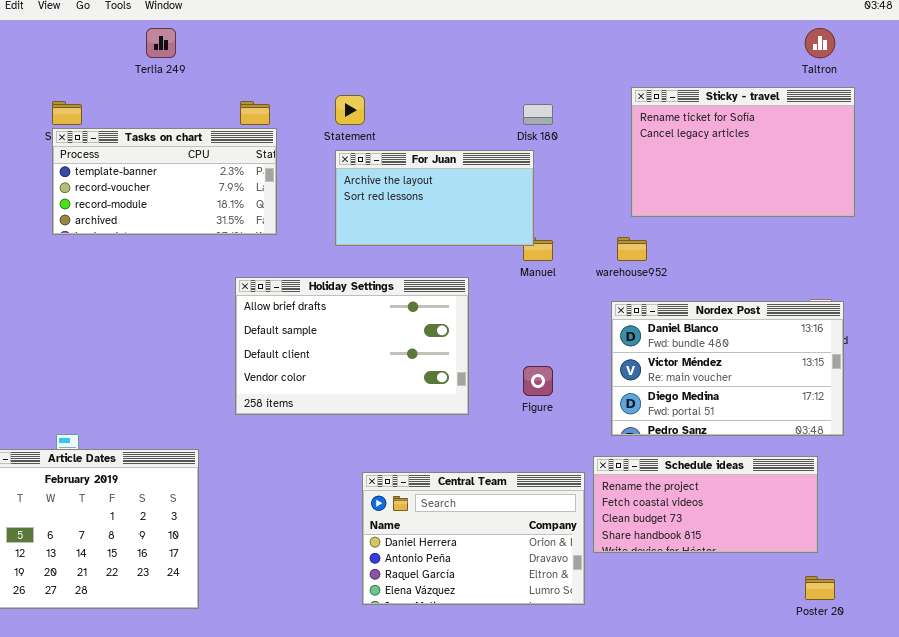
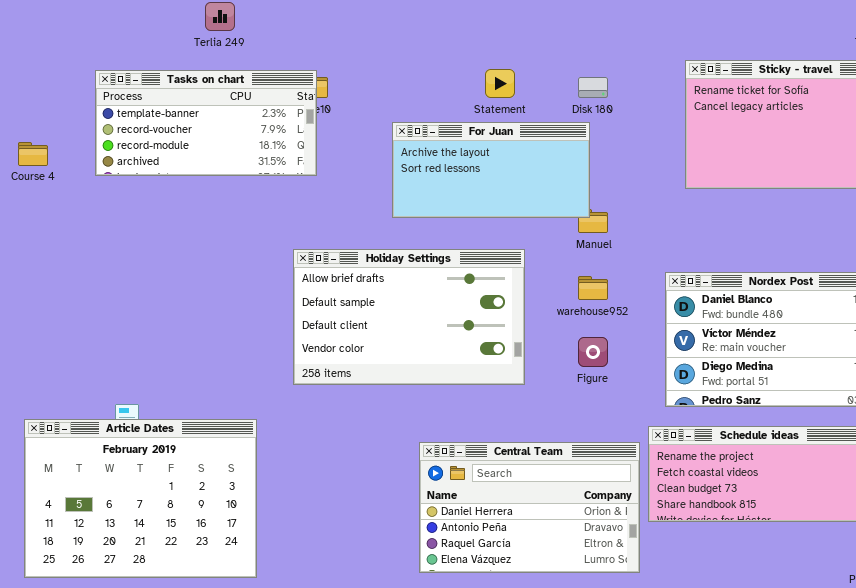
Statement: [335,95,365,125] -> [485,69,515,98], moved
Tasks on chart: [52,128,277,235] -> [95,70,317,176], moved
warehouse952: [617,237,647,261] -> [578,276,608,300], moved

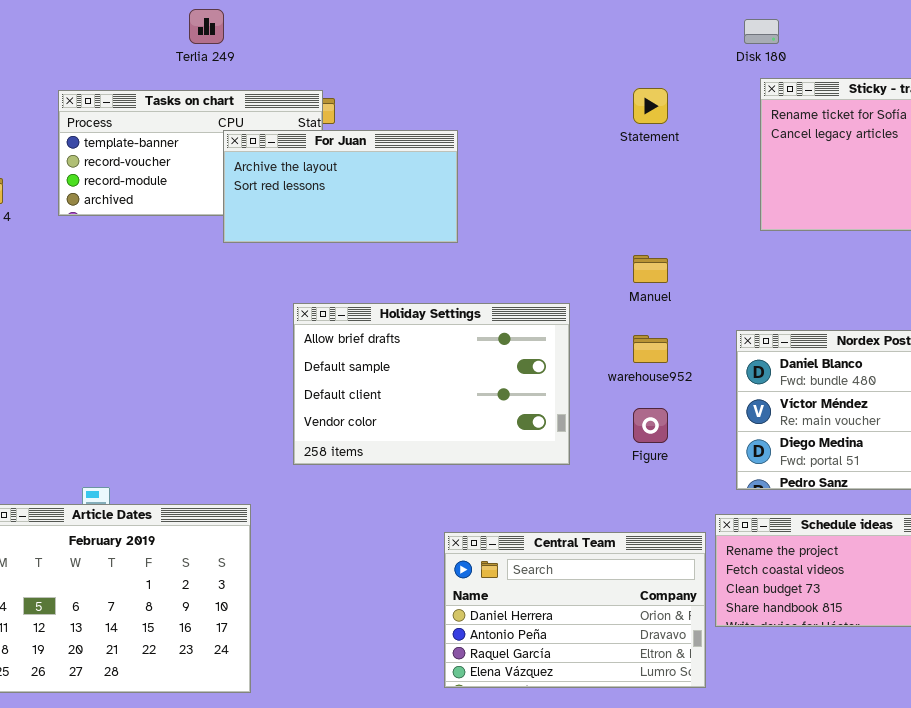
Statement: [485,69,515,98] -> [633,88,668,124], moved
Disk 180: [578,77,608,98] -> [744,19,779,44], moved
For Juan: [392,122,590,218] -> [223,130,458,243], moved

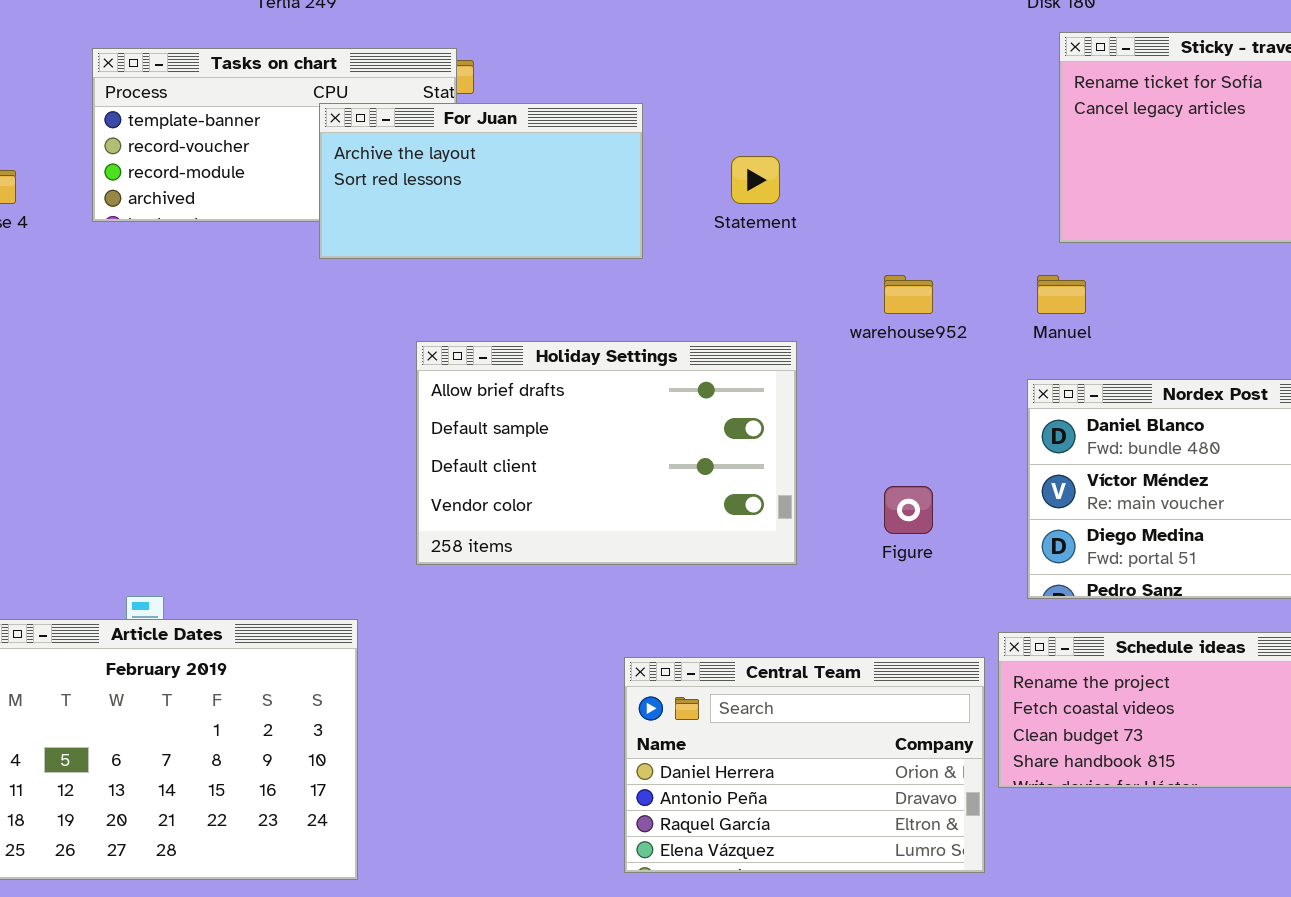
Statement: [633,88,668,124] -> [731,156,780,204], moved
Manuel: [633,255,668,283] -> [1037,275,1086,314], moved
warehouse952: [633,335,668,363] -> [884,275,933,314], moved

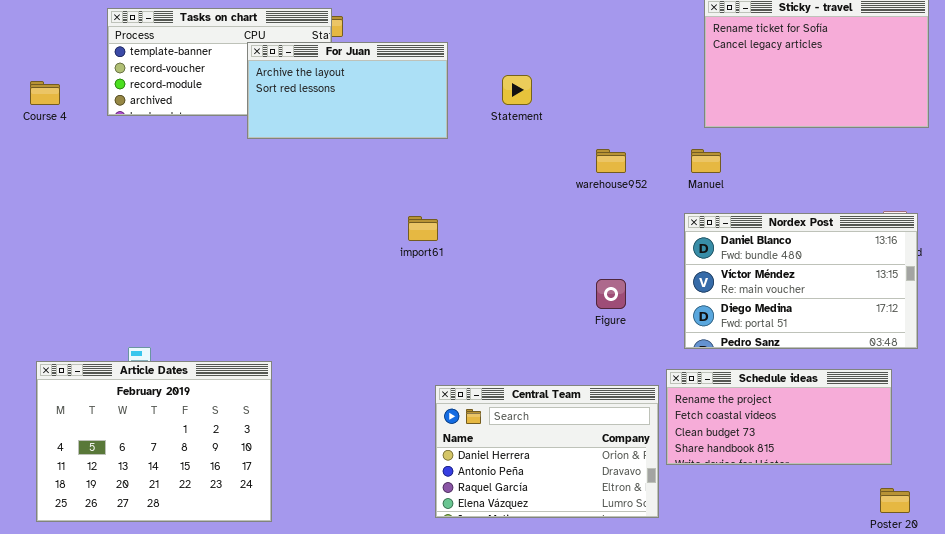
Holiday Settings: [416,341,797,565] -> none, closed

